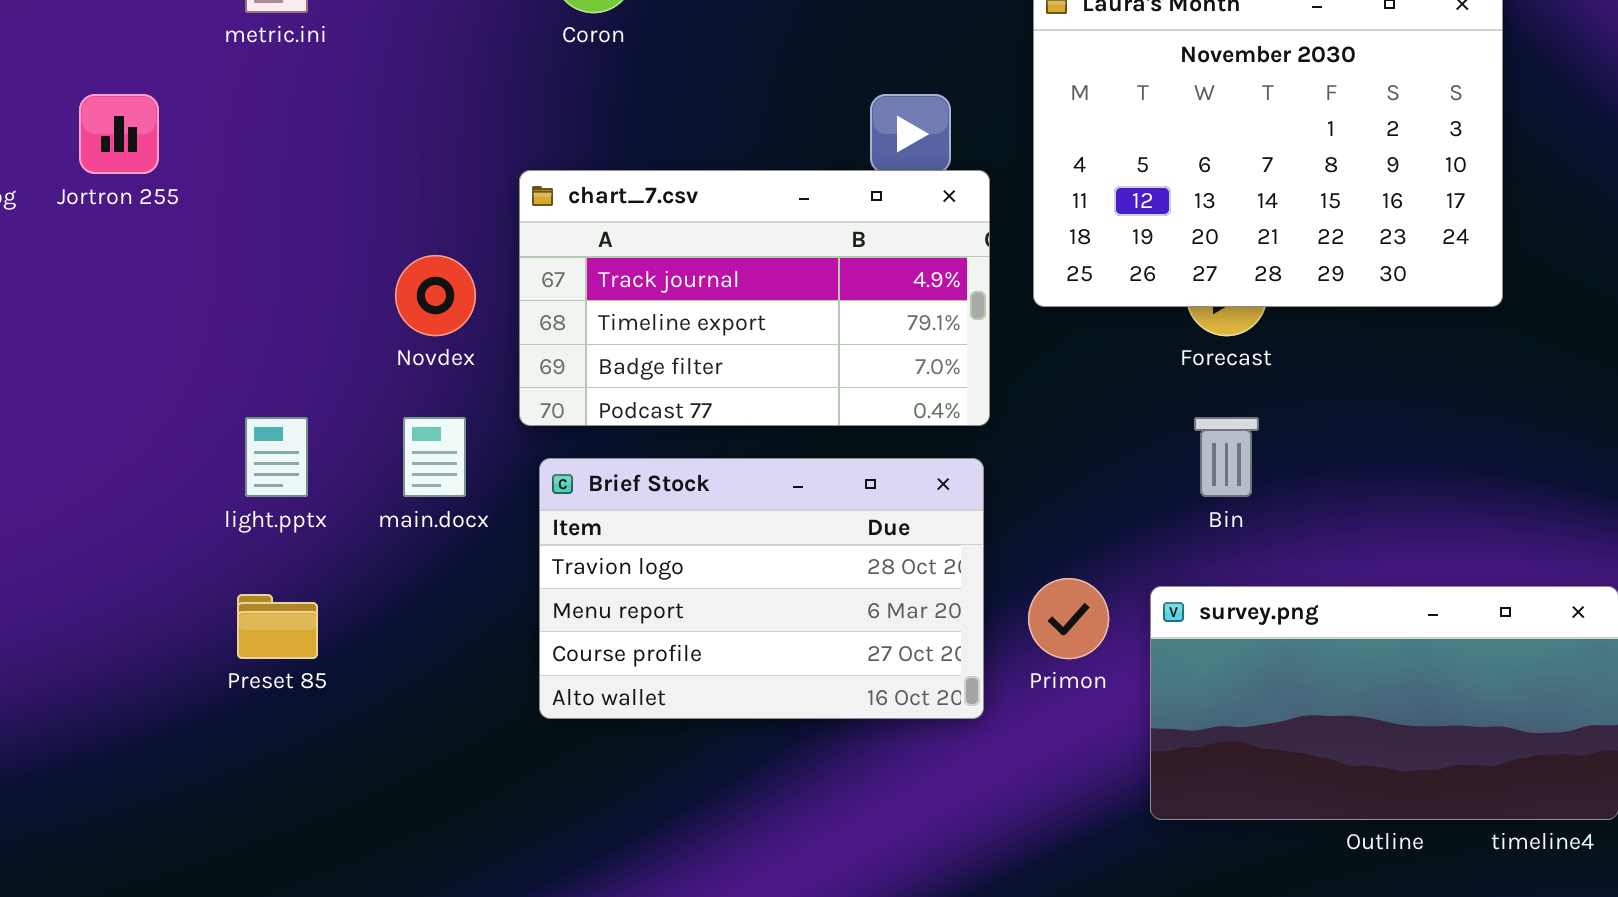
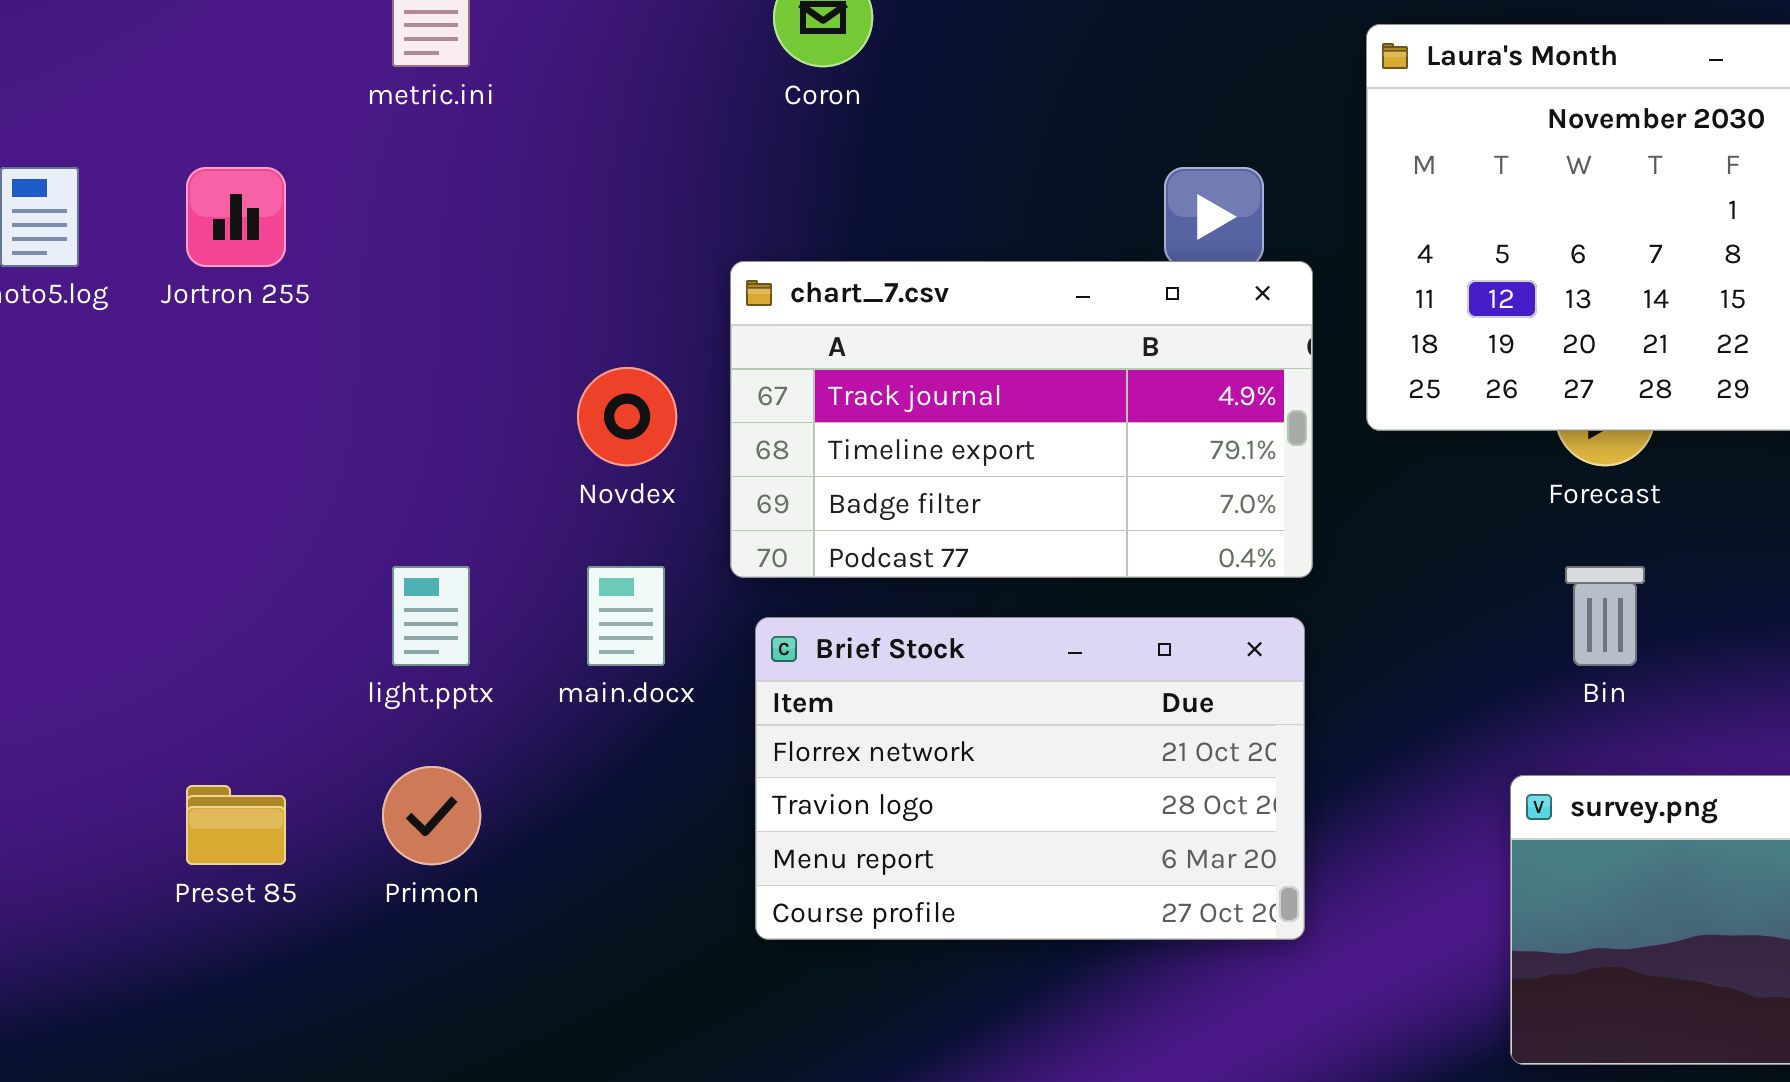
Brief Stock: [539,458,984,719] -> [755,617,1305,940], scrolled up 1 row
Primon: [1028,578,1109,659] -> [382,766,481,865], moved
Preset 85: [237,594,318,659] -> [186,785,286,865], moved

